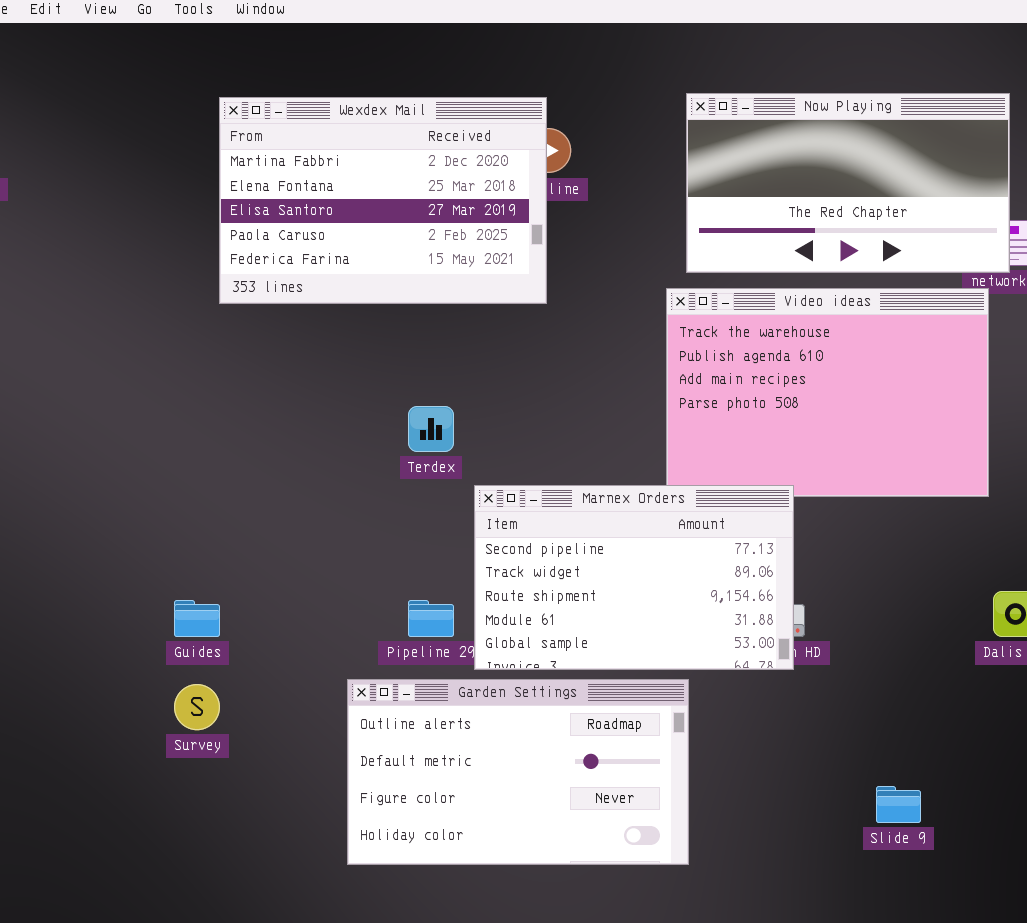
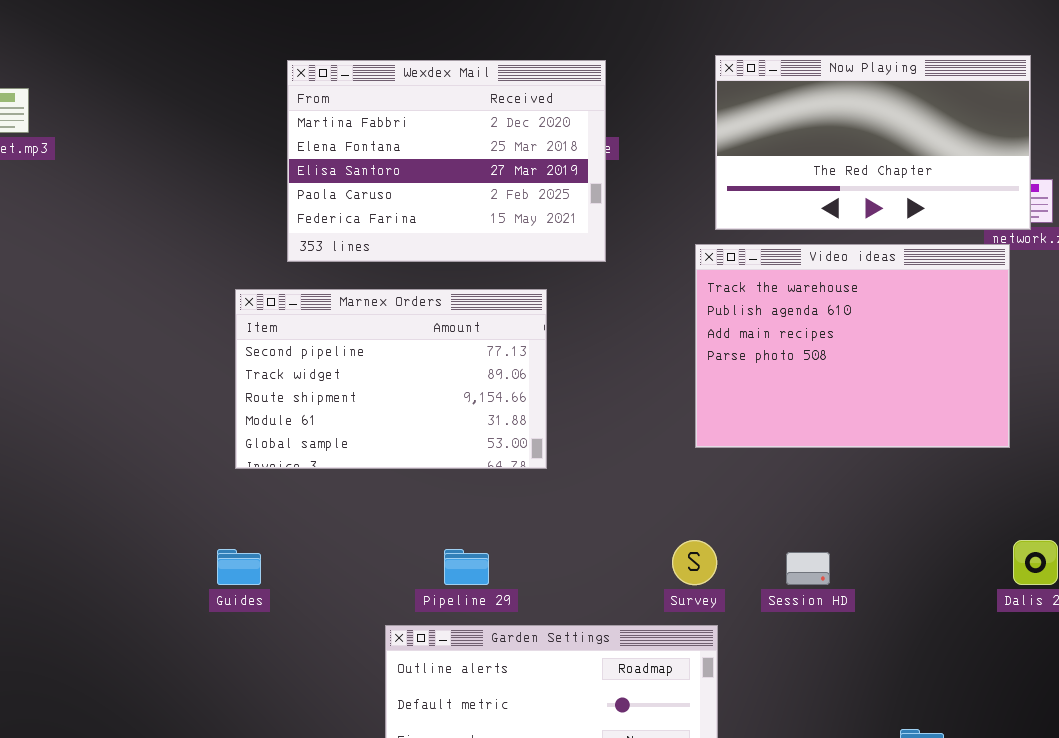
Wexdex Mail: [219,97,547,304] -> [287,60,606,262], moved
Marnex Orders: [474,485,794,670] -> [235,289,547,469], moved
Survey: [174,684,220,730] -> [672,540,717,585], moved

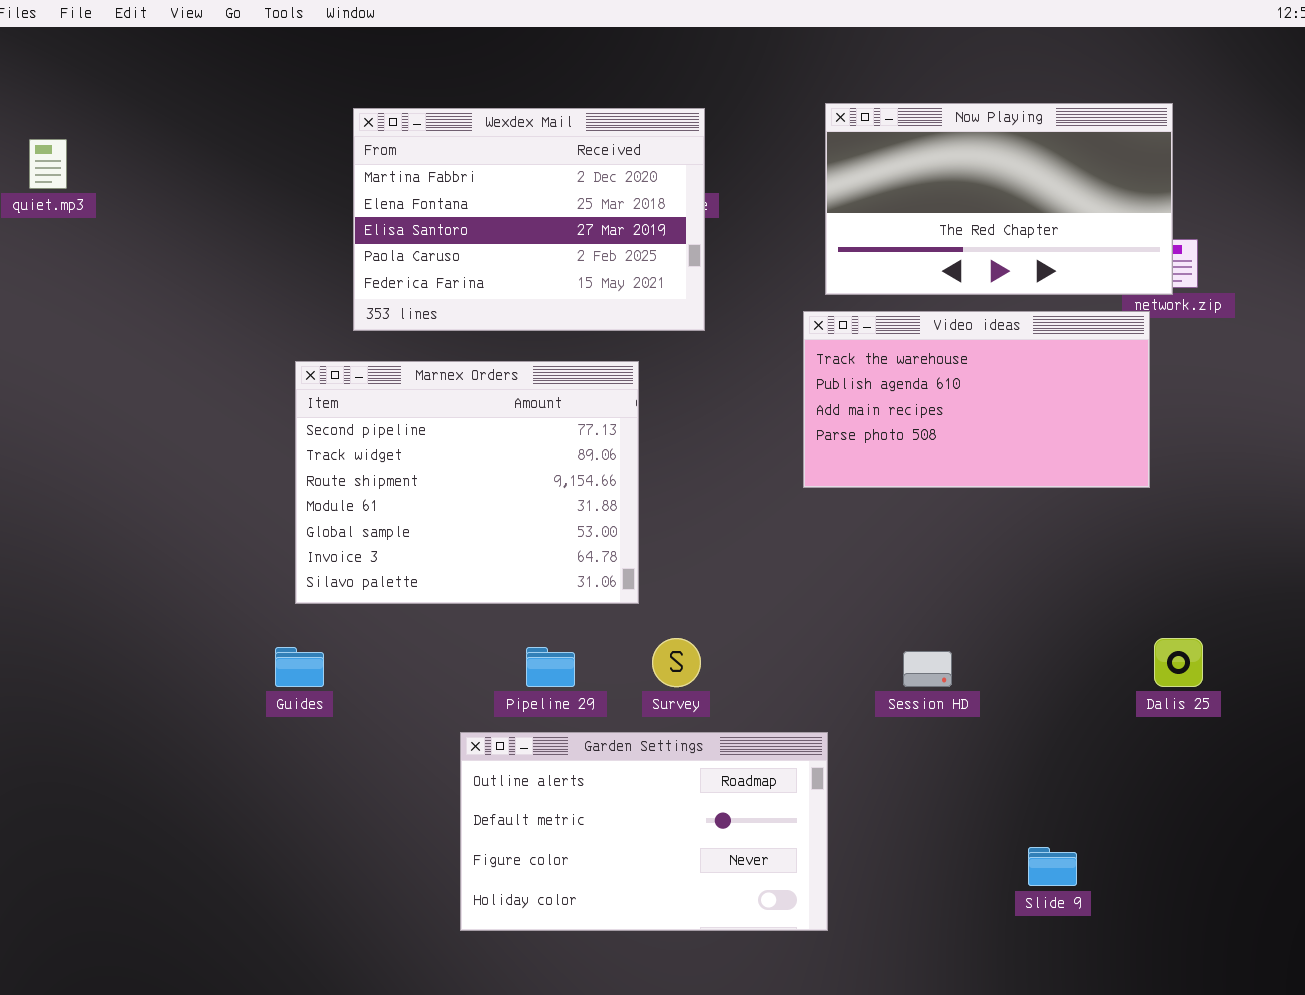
Video ideas: [695,244,1010,448] -> [803,311,1150,488], resized
Marnex Orders: [235,289,547,469] -> [295,361,639,604], resized
Survey: [672,540,717,585] -> [652,638,701,687], moved

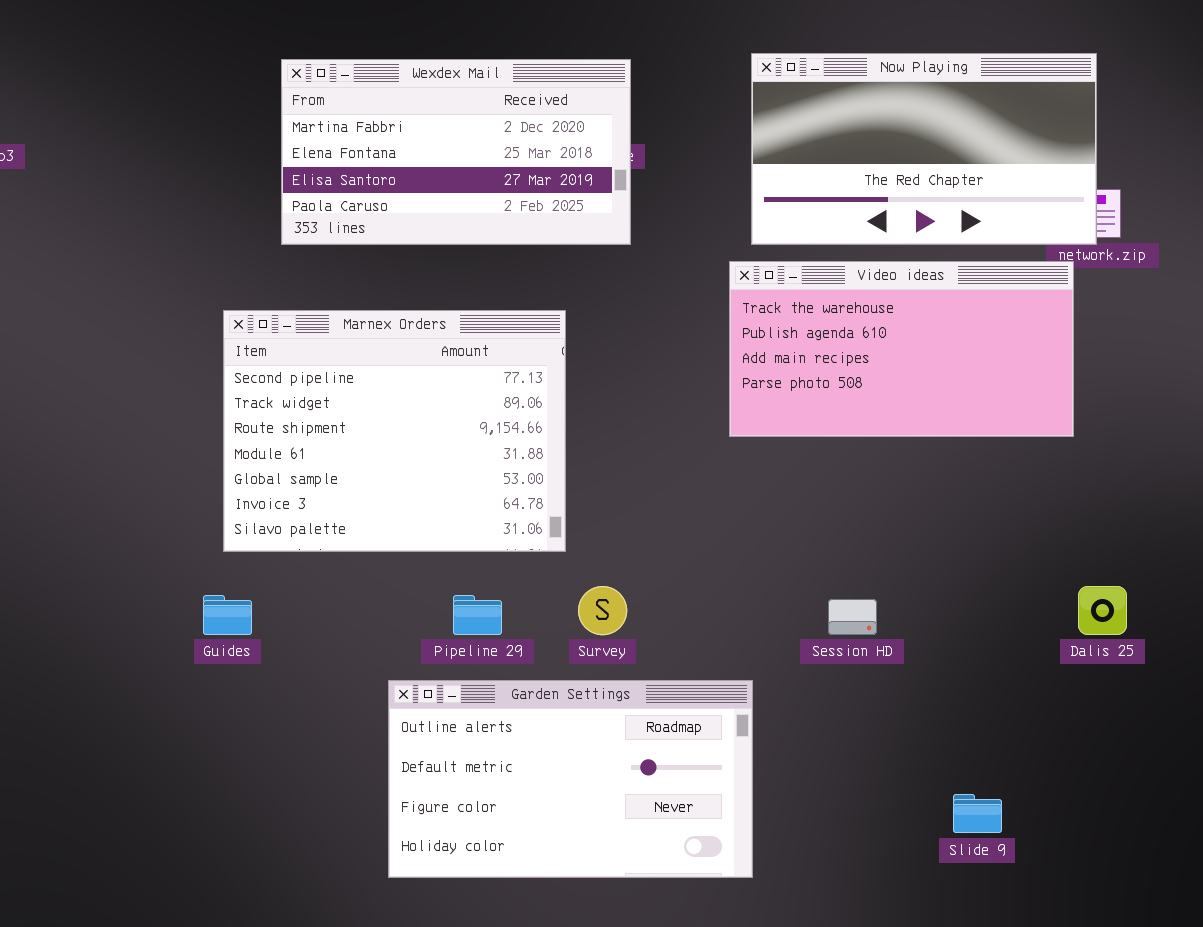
Wexdex Mail: [353,108,705,331] -> [281,59,631,245], resized

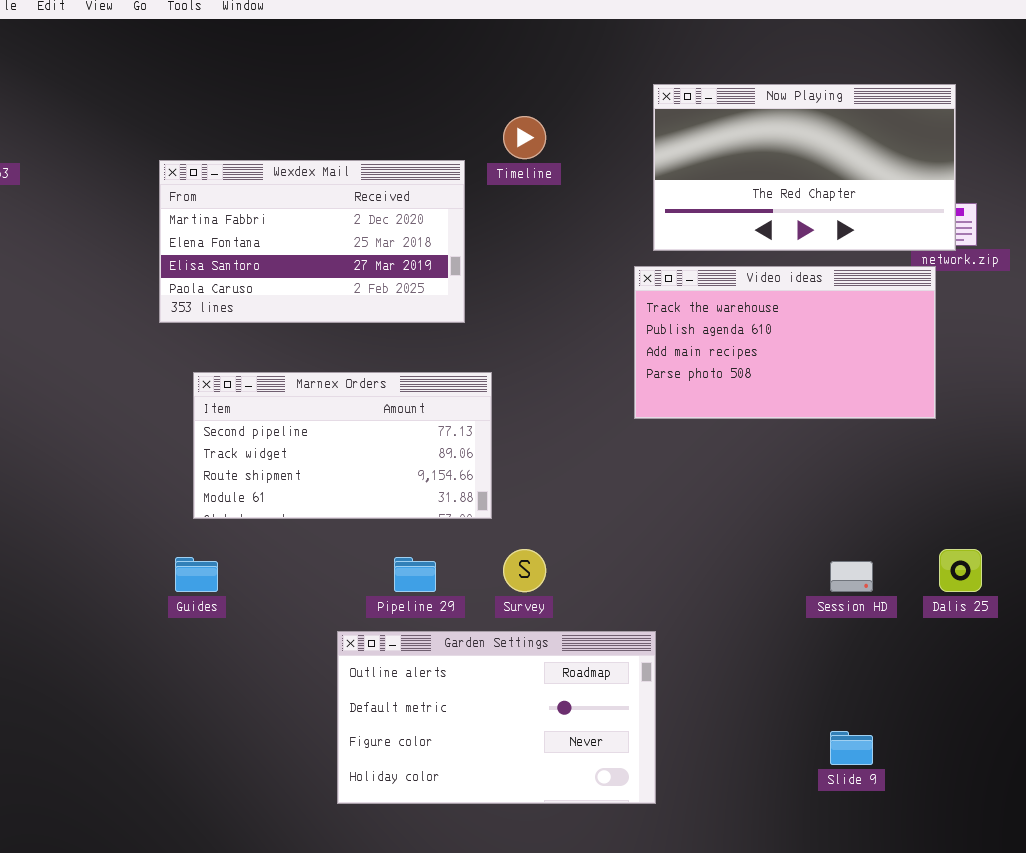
Wexdex Mail: [281,59,631,245] -> [159,160,465,323], moved
Marnex Orders: [223,310,566,552] -> [193,372,492,519], resized
Session HD: [828,599,877,635] -> [830,561,873,592], moved

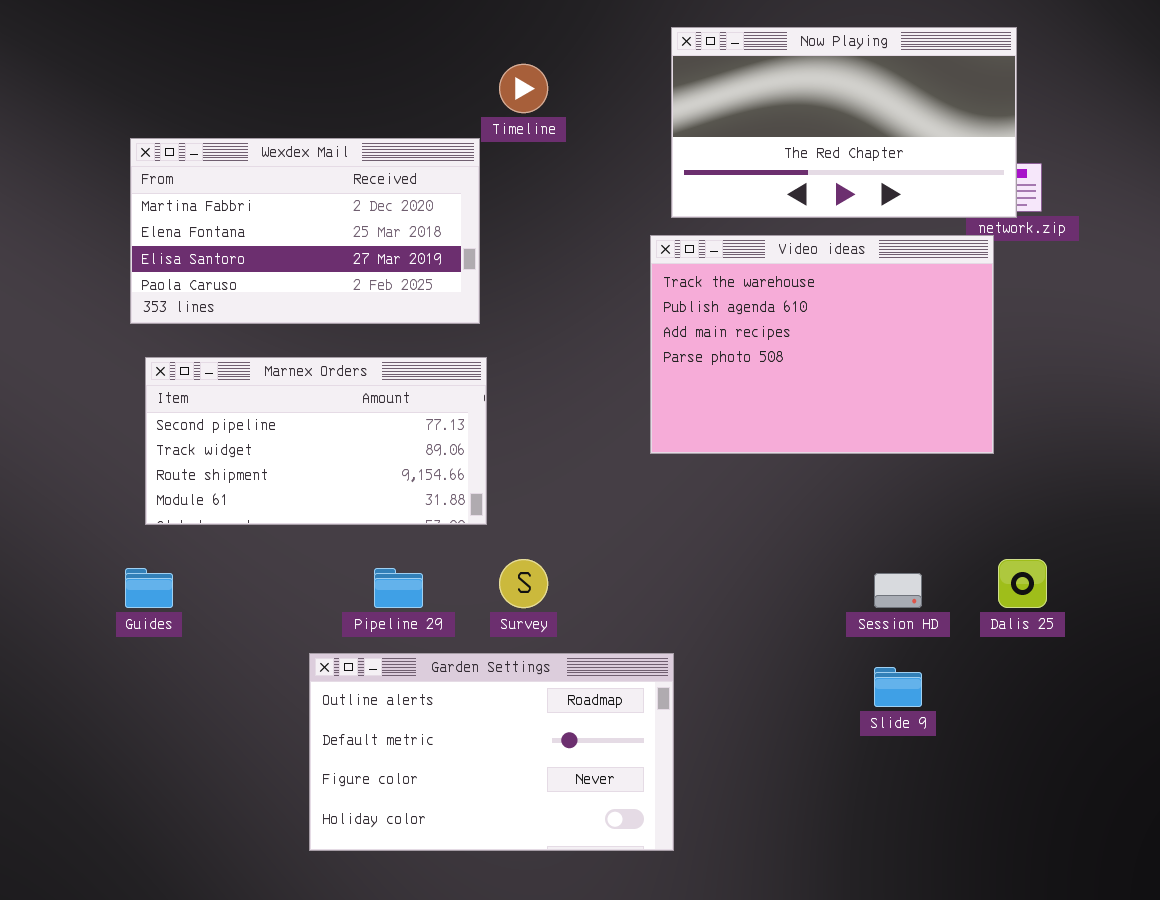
Wexdex Mail: [159,160,465,323] -> [130,138,480,324], moved
Video ideas: [634,266,936,419] -> [650,235,994,454], resized
Slide 9: [830,731,873,765] -> [874,667,922,707], moved

